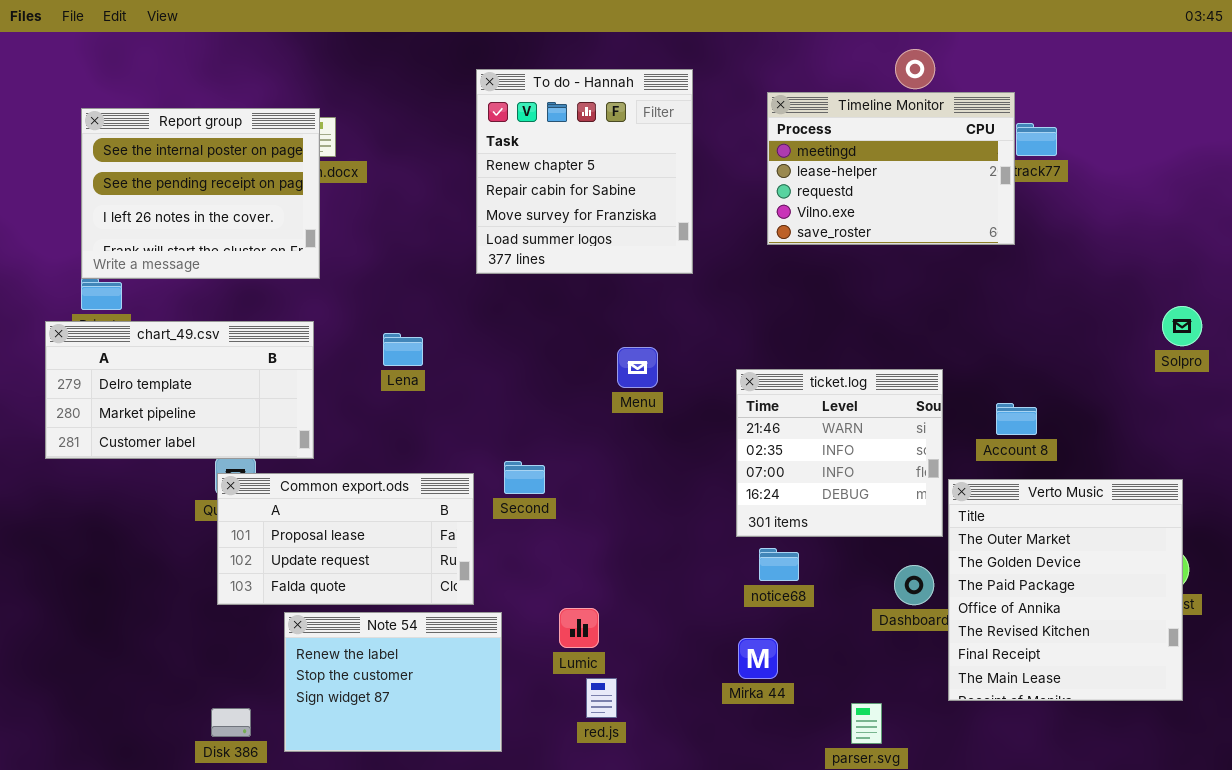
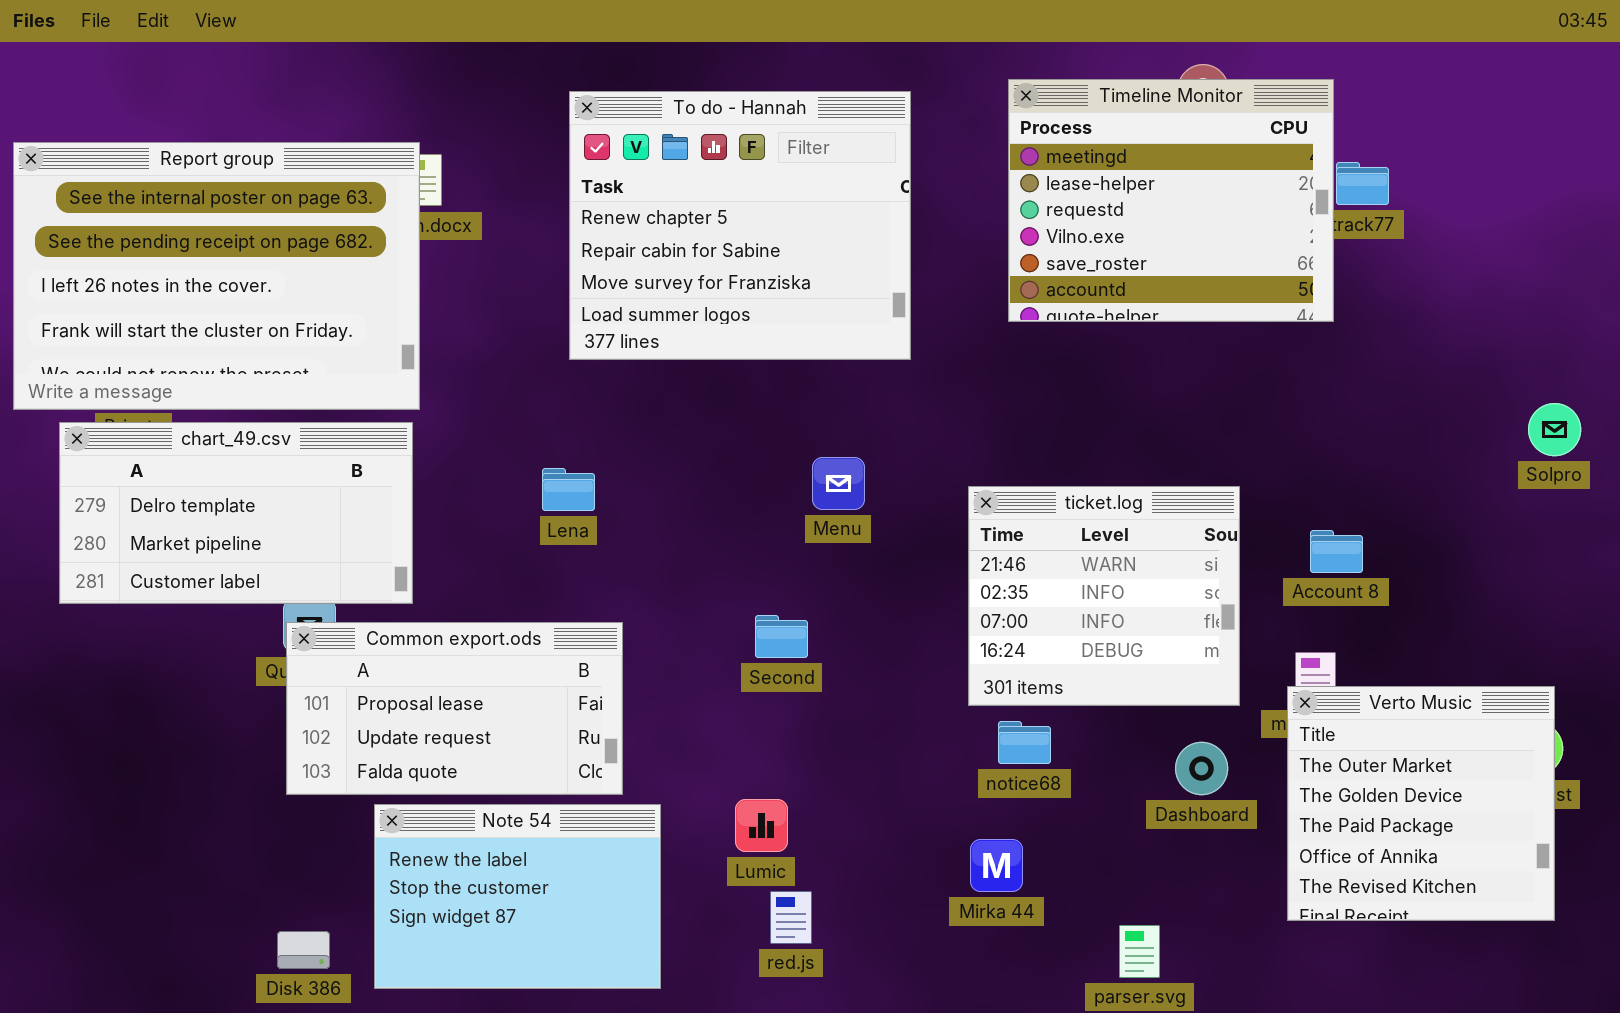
To do - Hannah: [476,69,693,274] -> [569,91,911,360], resized
Timeline Monitor: [767,92,1015,245] -> [1008,79,1334,322], resized
Report group: [81,108,320,279] -> [13,142,420,410], resized
Lena: [383,333,423,366] -> [542,468,595,511], moved
Second: [504,461,545,494] -> [755,615,808,658], moved
Verto Music: [948,479,1183,701] -> [1287,686,1555,921], resized

